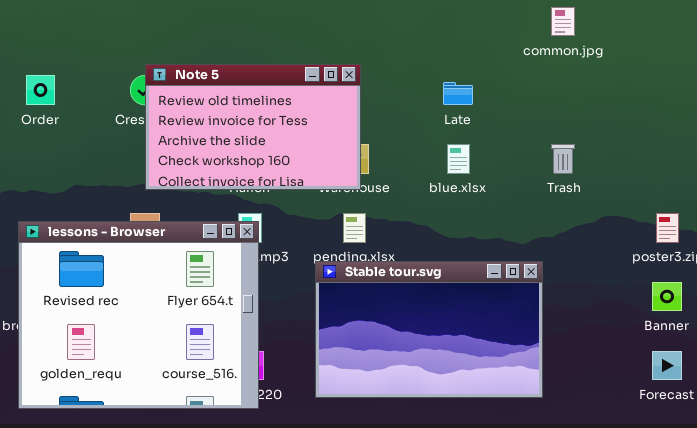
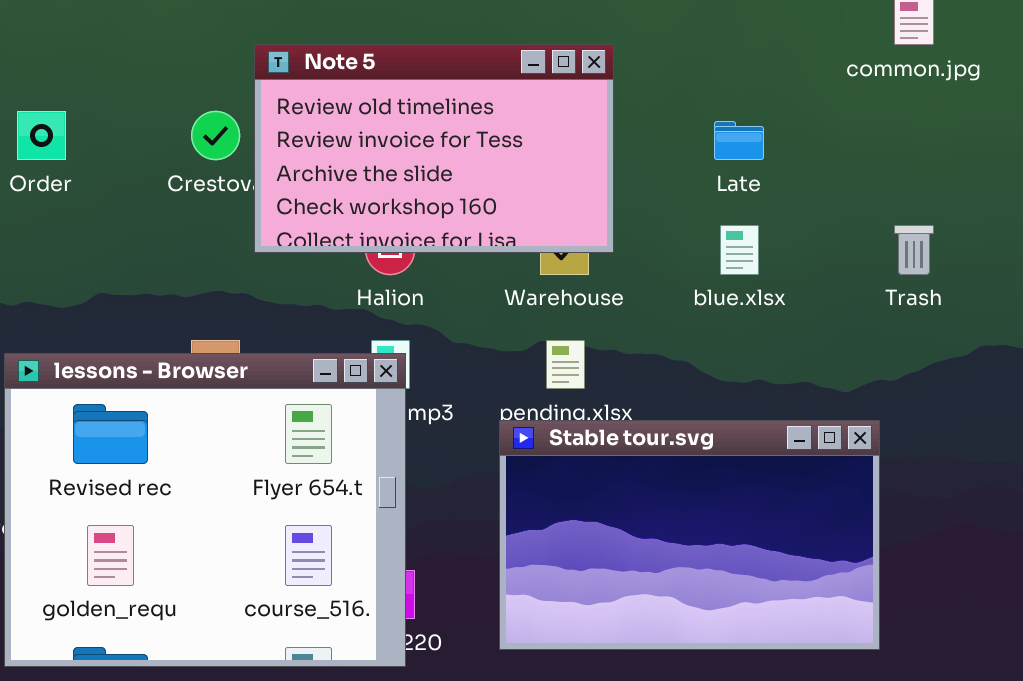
Note 5: [145,64,361,190] -> [254,44,614,253], moved

